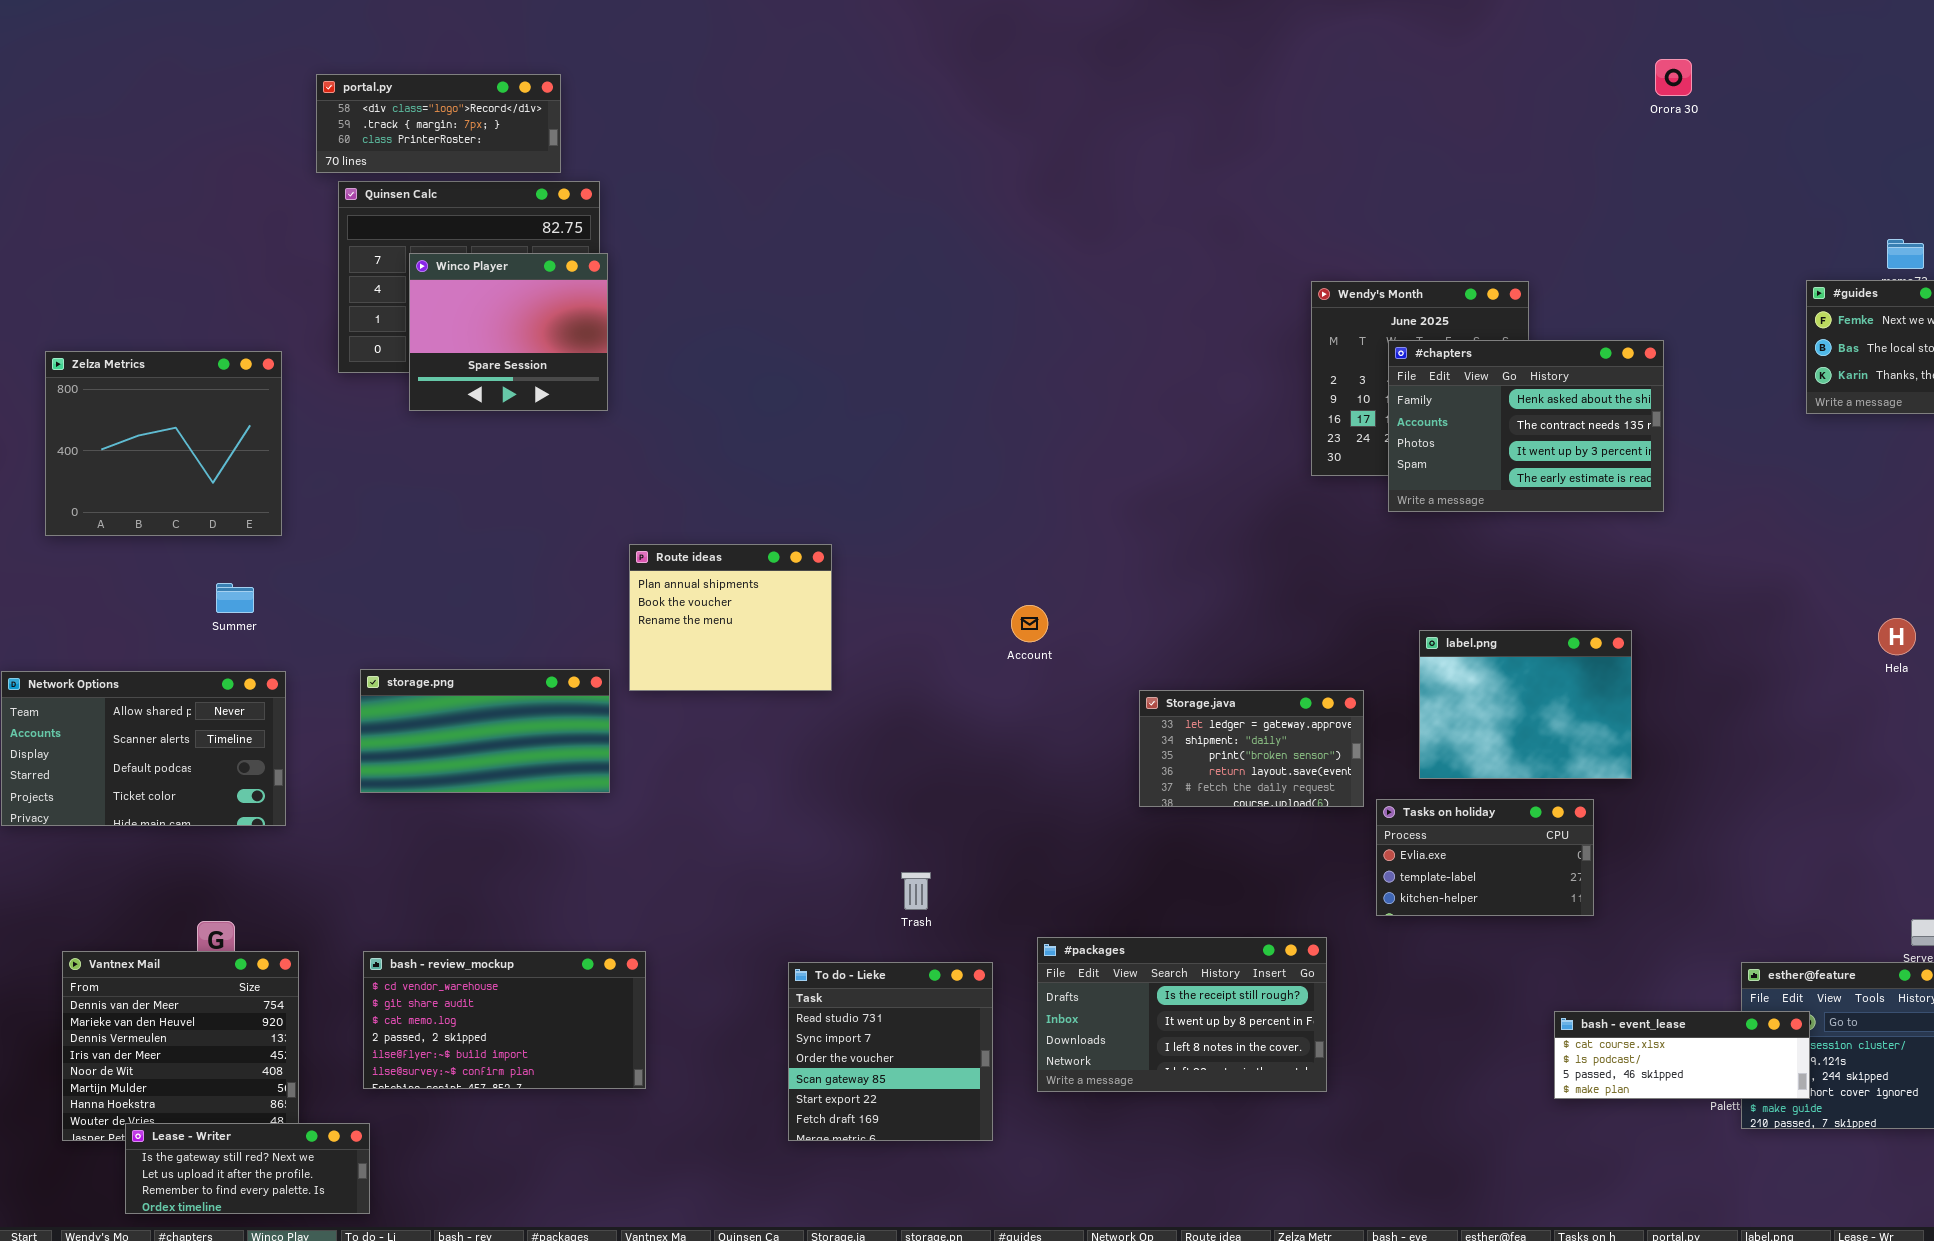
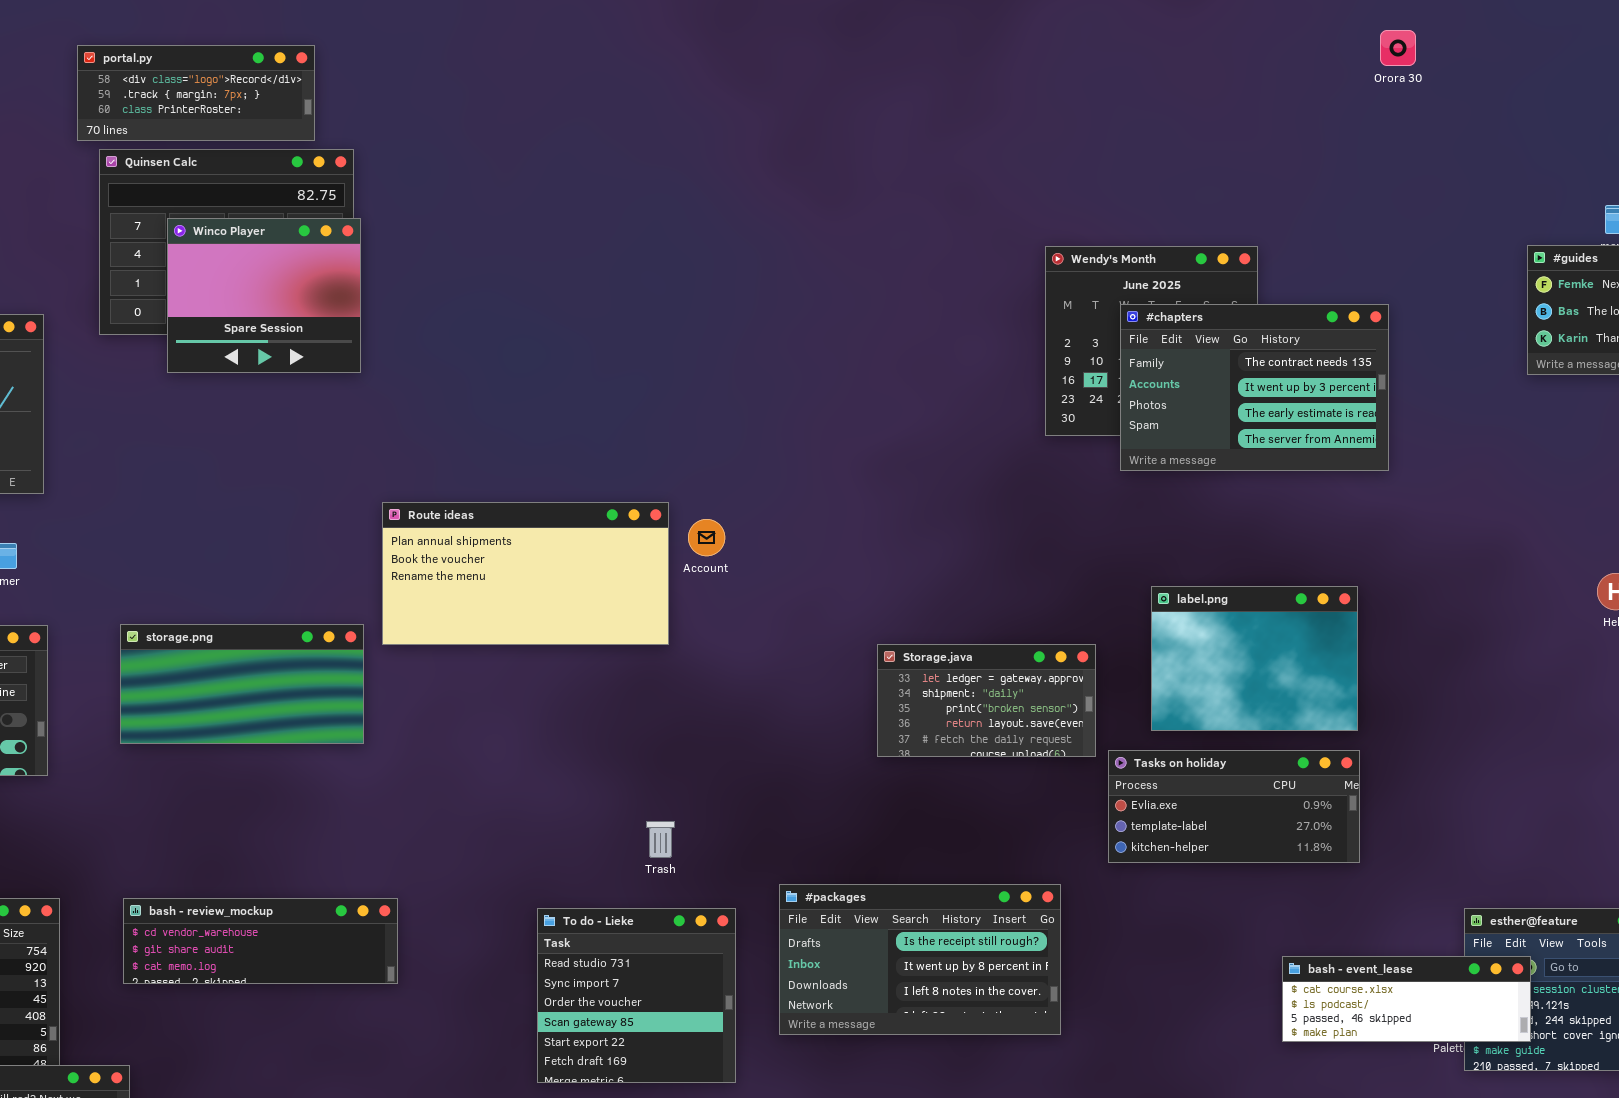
#chapters: [1388,340,1664,512] -> [1120,304,1389,471], scrolled down 1 row
Route ideas: [629,544,832,691] -> [382,502,669,645], resized
Account: [1011,605,1048,642] -> [688,519,725,556], moved
Tasks on holiday: [1376,799,1594,916] -> [1108,750,1360,863], resized
bash - review_mockup: [363,951,646,1089] -> [123,898,398,984], resized

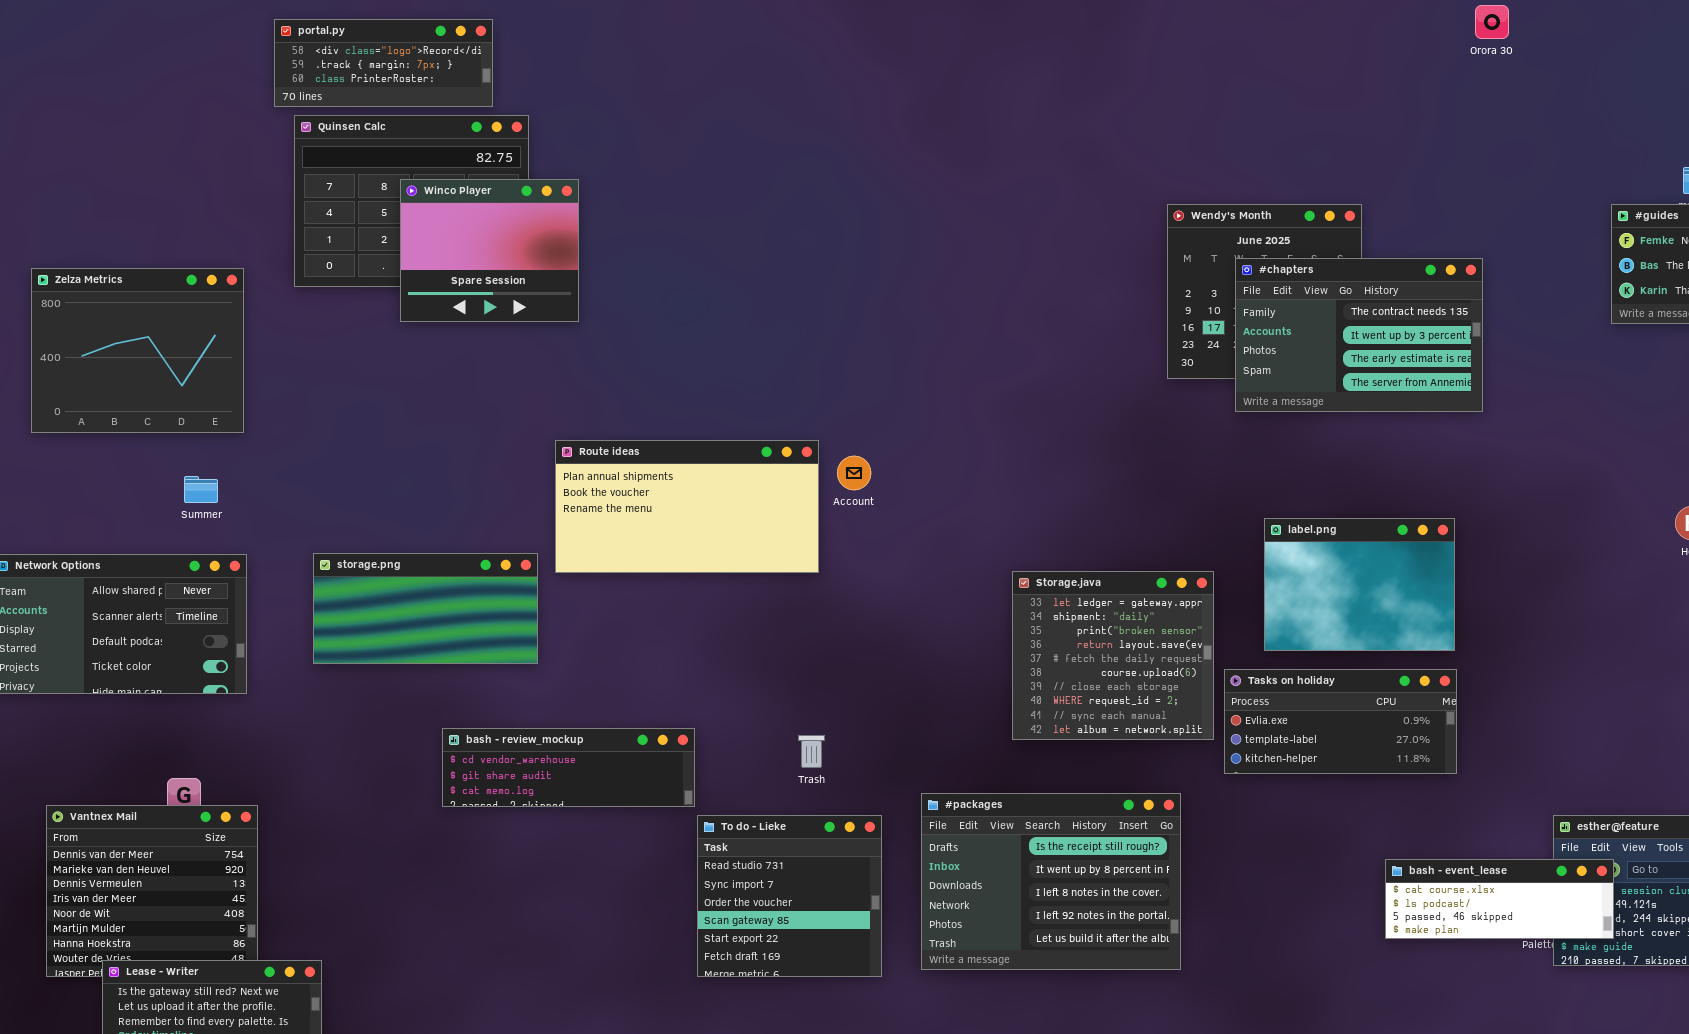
Winco Player: [167,218,361,373] -> [400,179,579,322], moved
Storage.java: [877,644,1096,757] -> [1012,571,1214,740], resized
#packages: [779,884,1061,1035] -> [921,793,1181,970], resized
bash - review_mockup: [123,898,398,984] -> [442,728,695,807], moved

